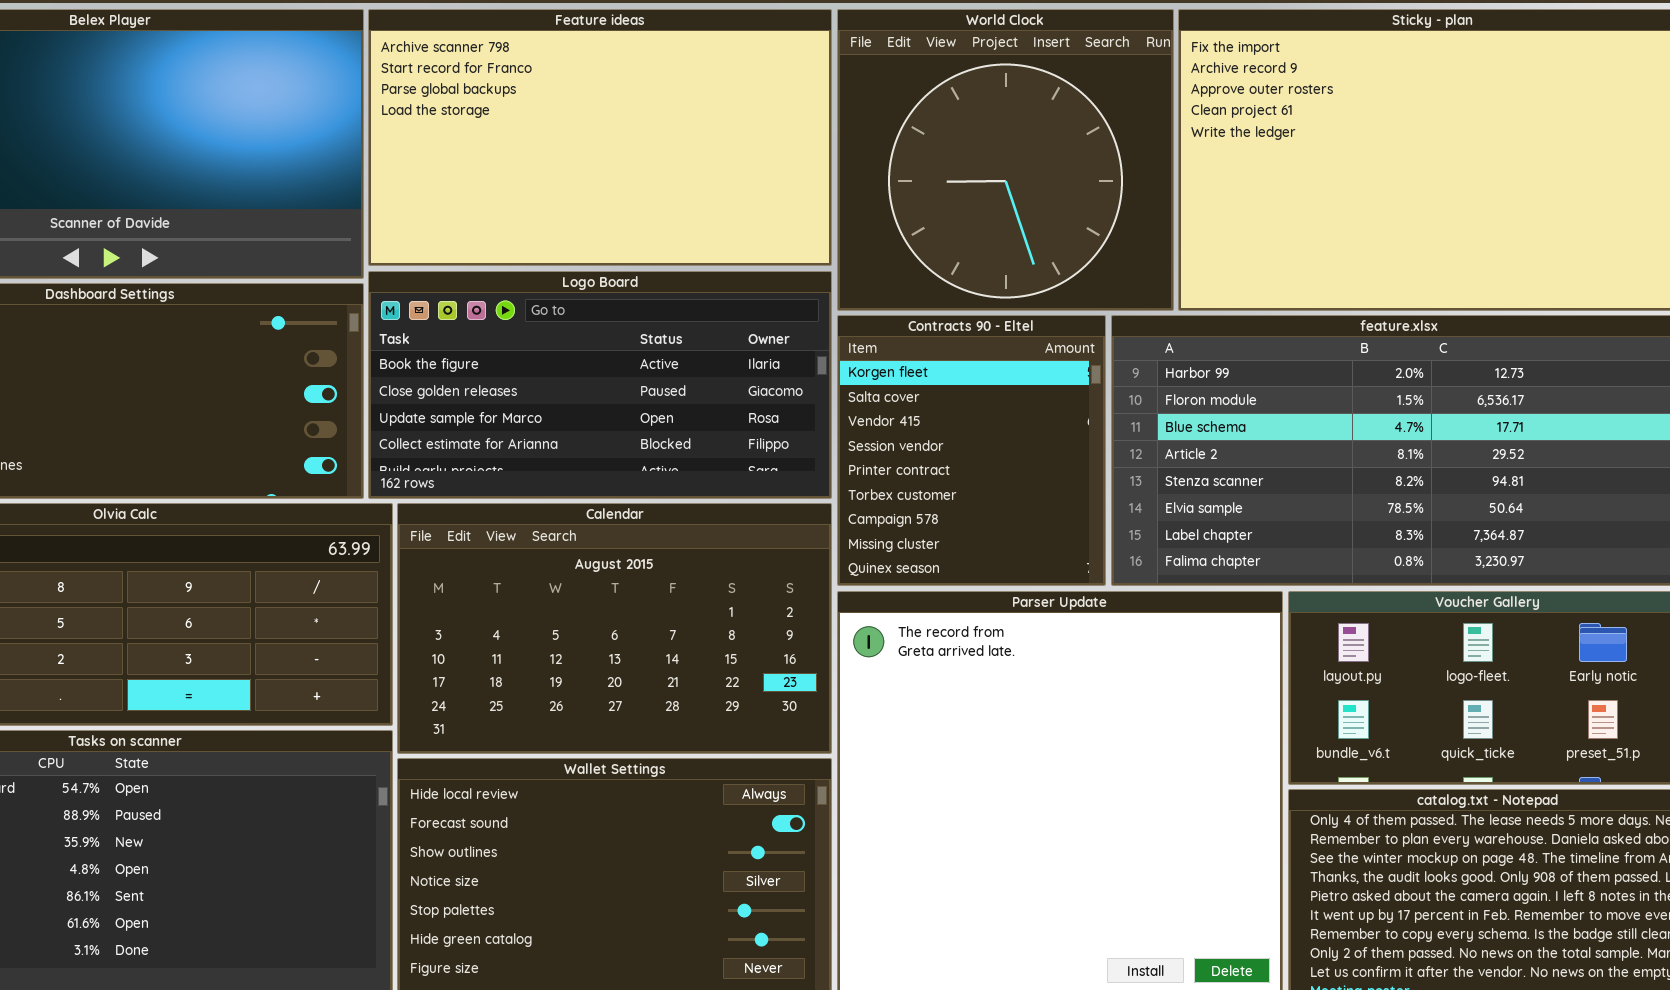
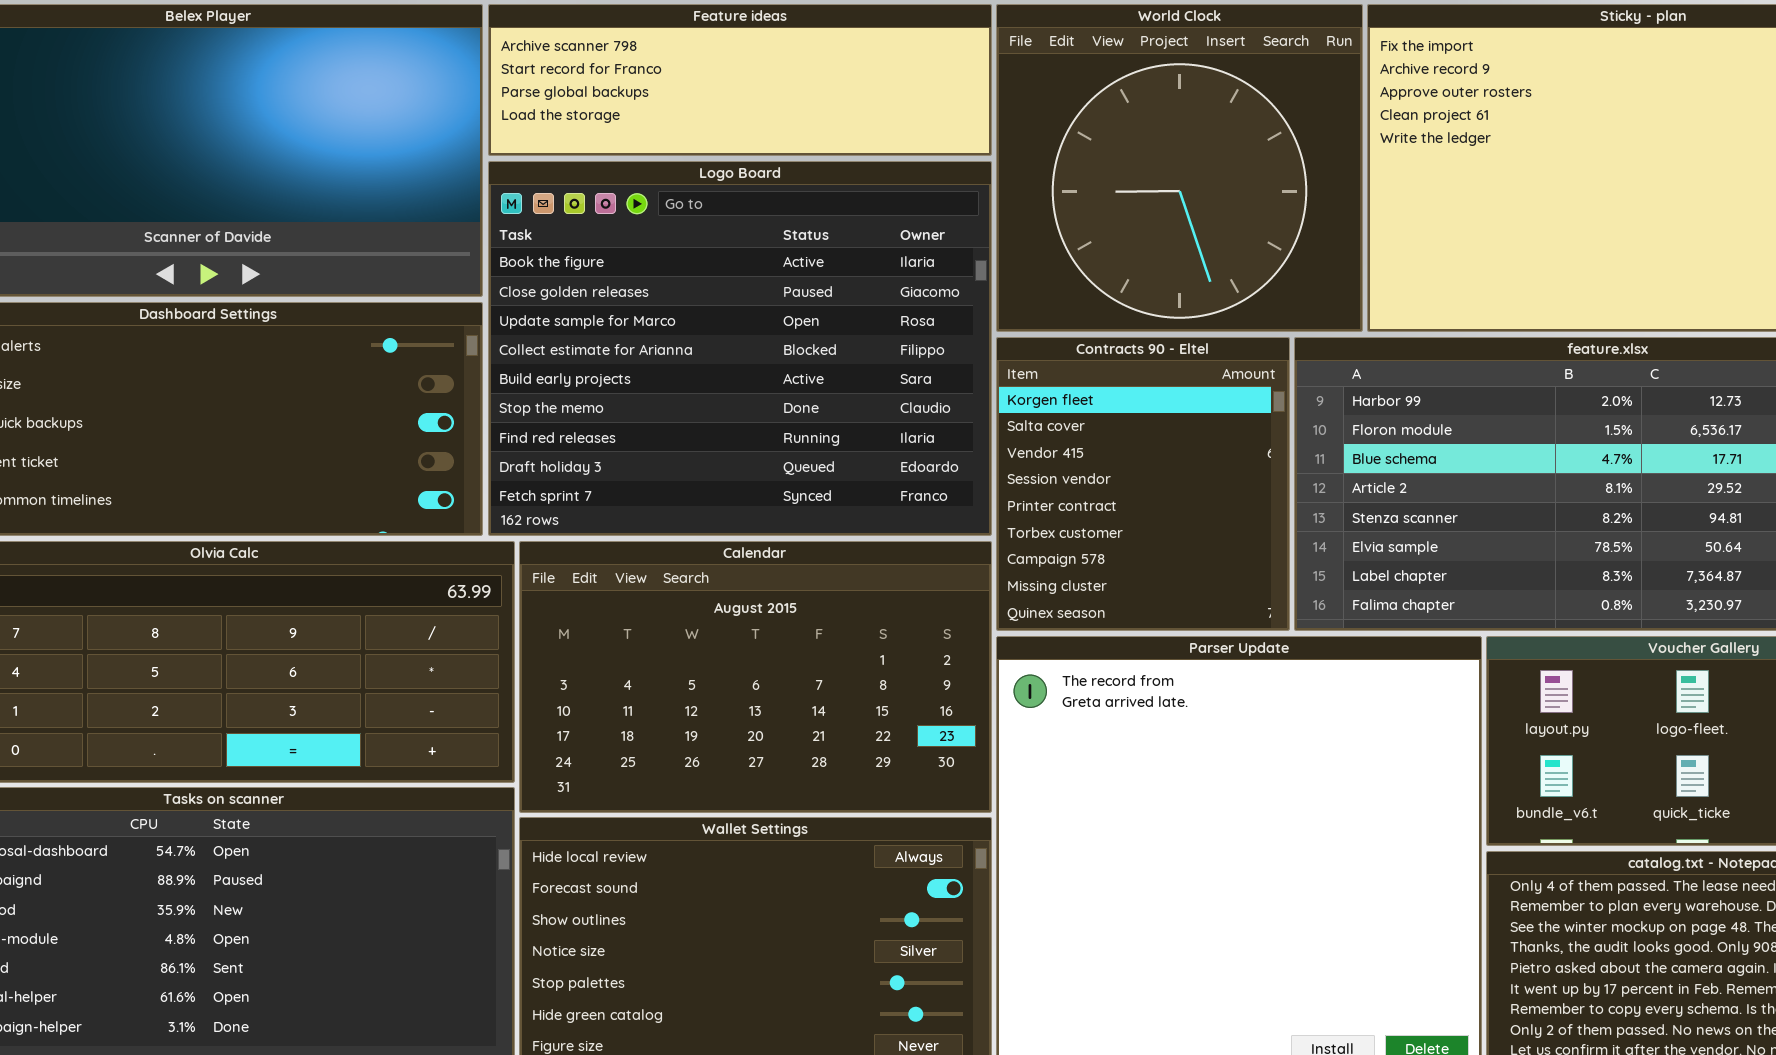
Feature ideas: [368,9,832,266] -> [488,4,992,156], resized
Logo Board: [368,271,832,499] -> [488,161,992,536], resized

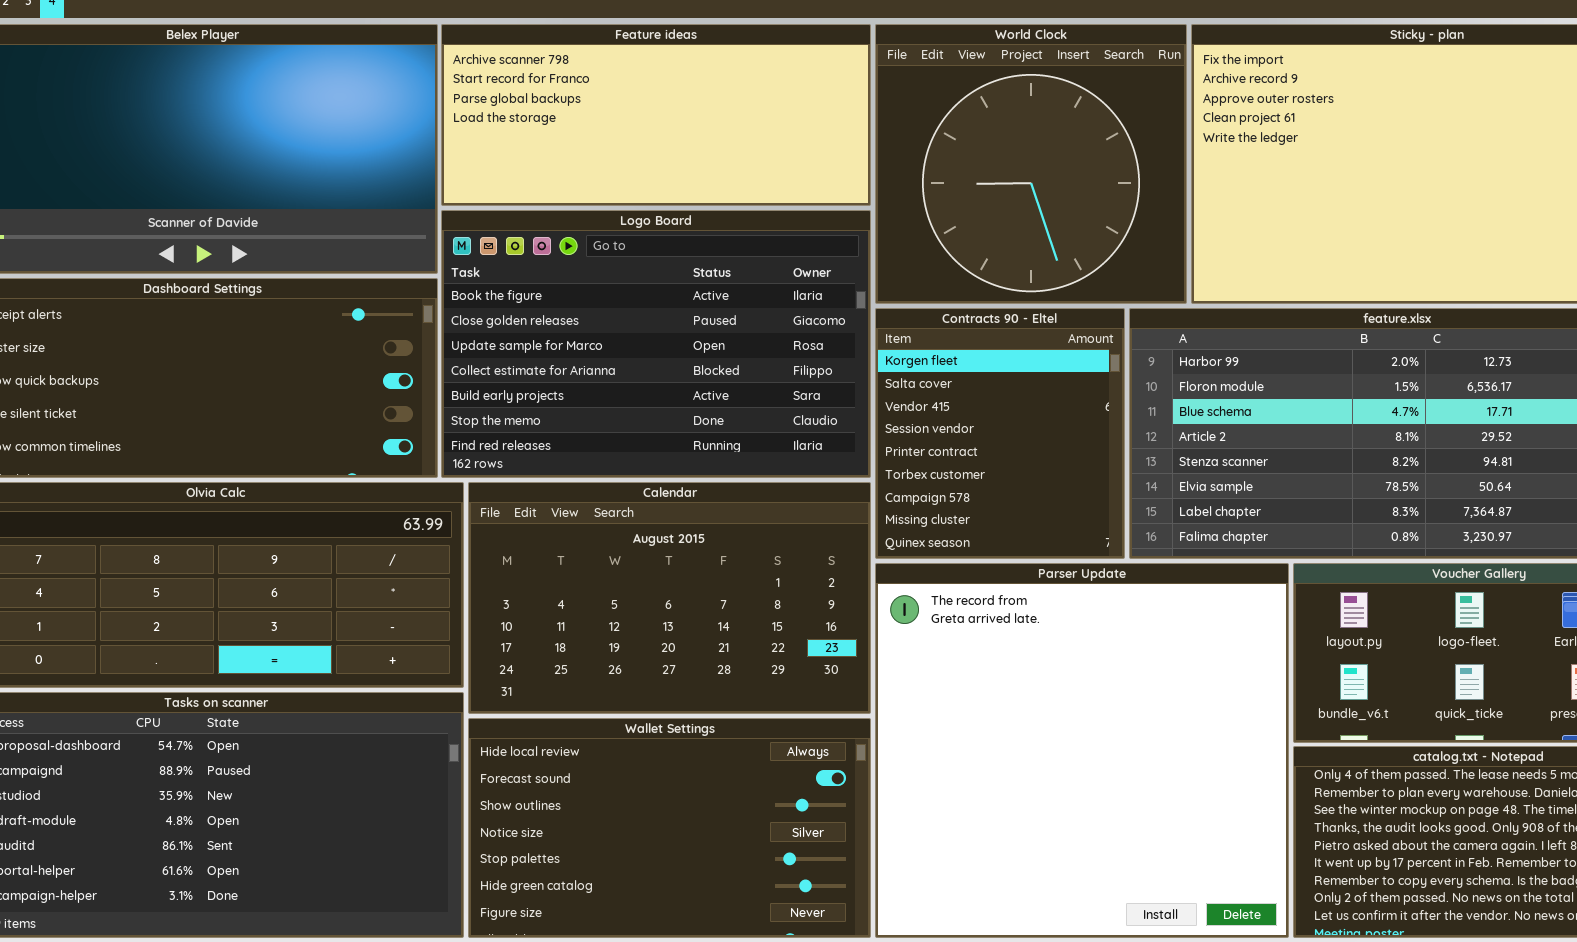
Feature ideas: [488,4,992,156] -> [441,24,871,206], resized
Logo Board: [488,161,992,536] -> [441,210,871,478], resized

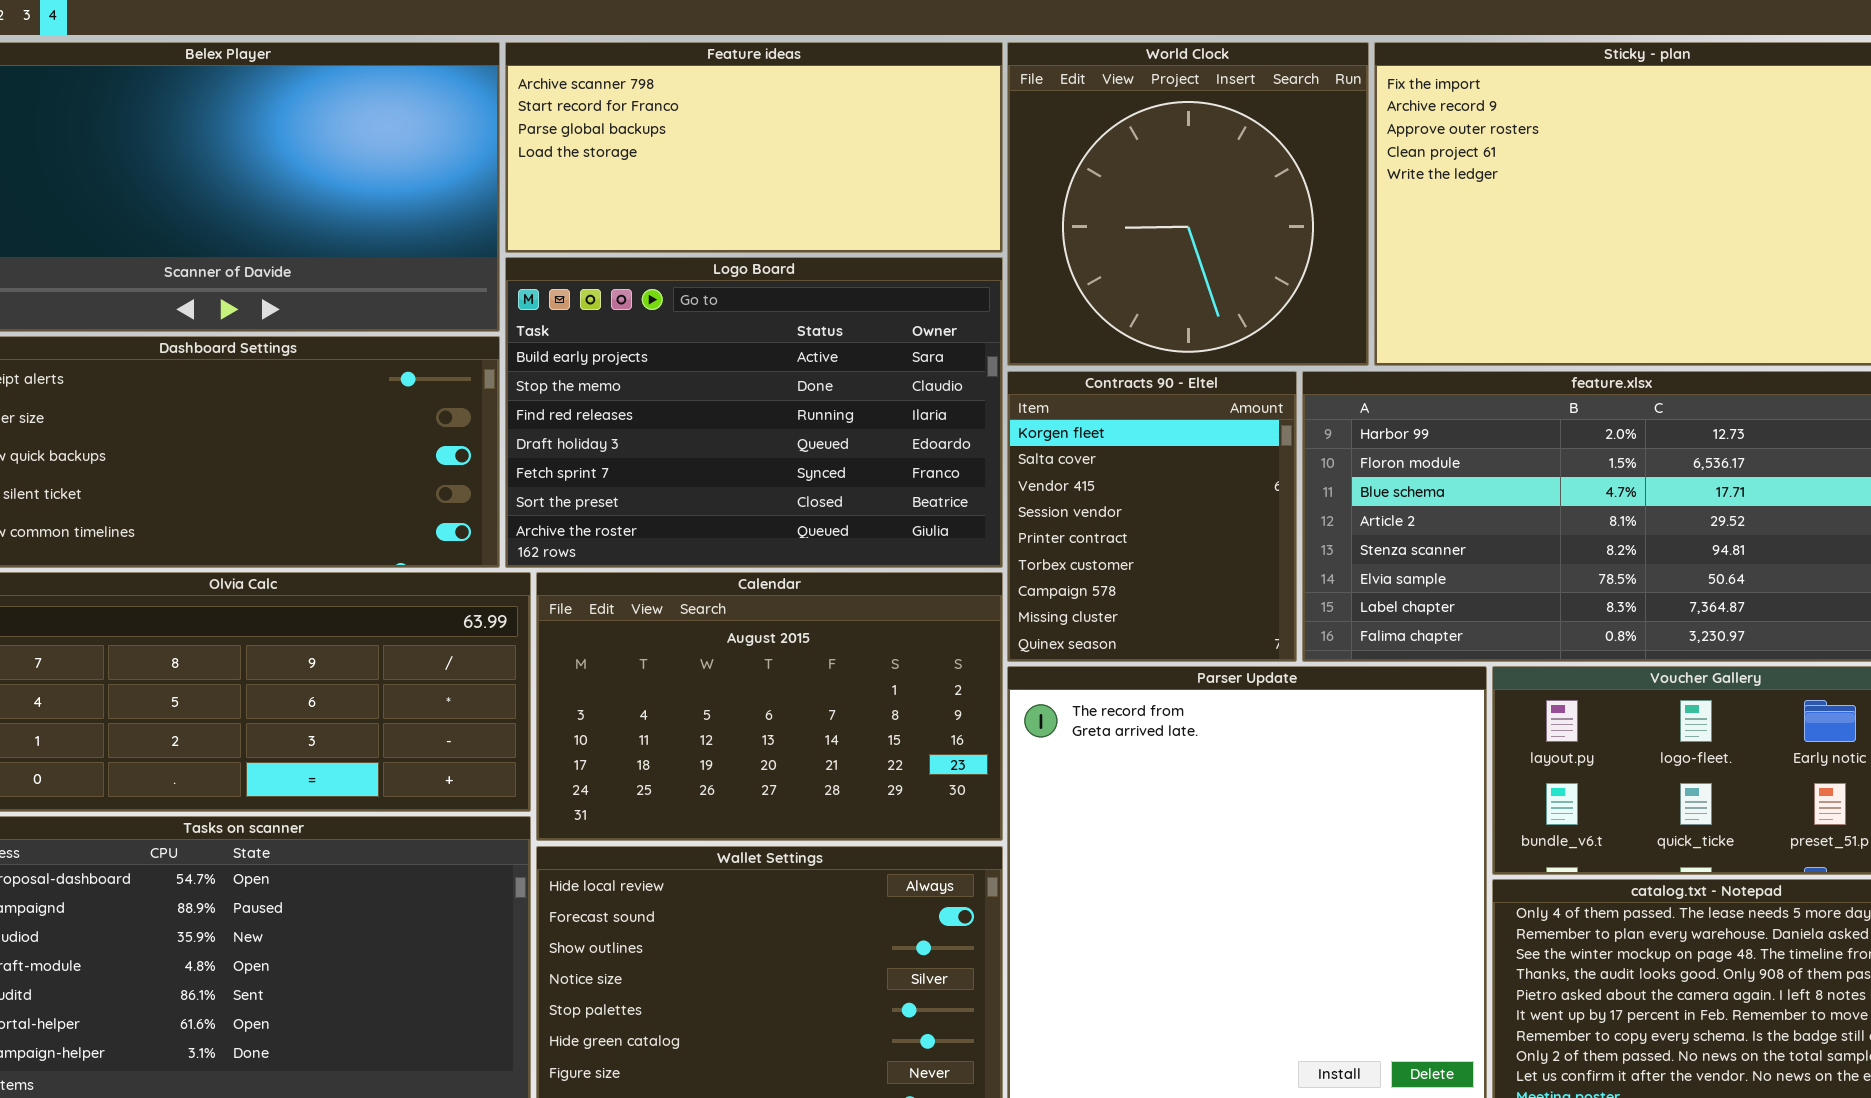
Logo Board: [441,210,871,478] -> [505,257,1003,568], scrolled down 4 rows

